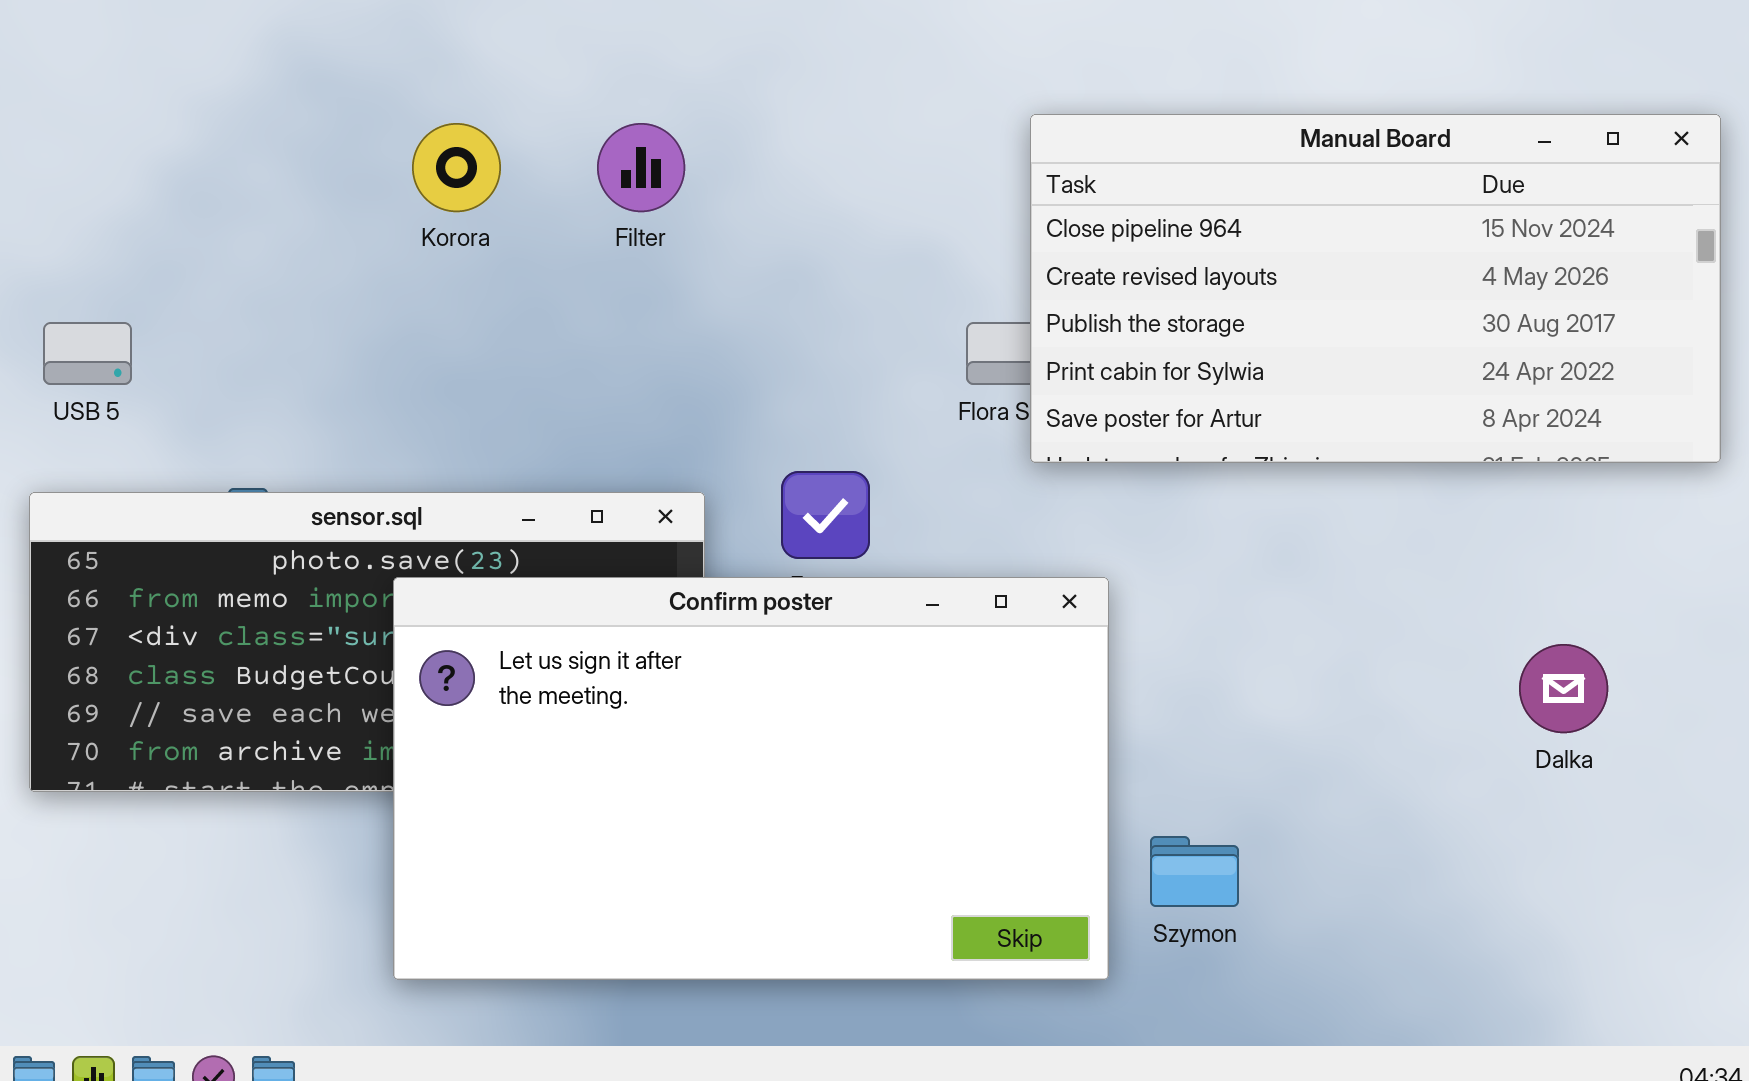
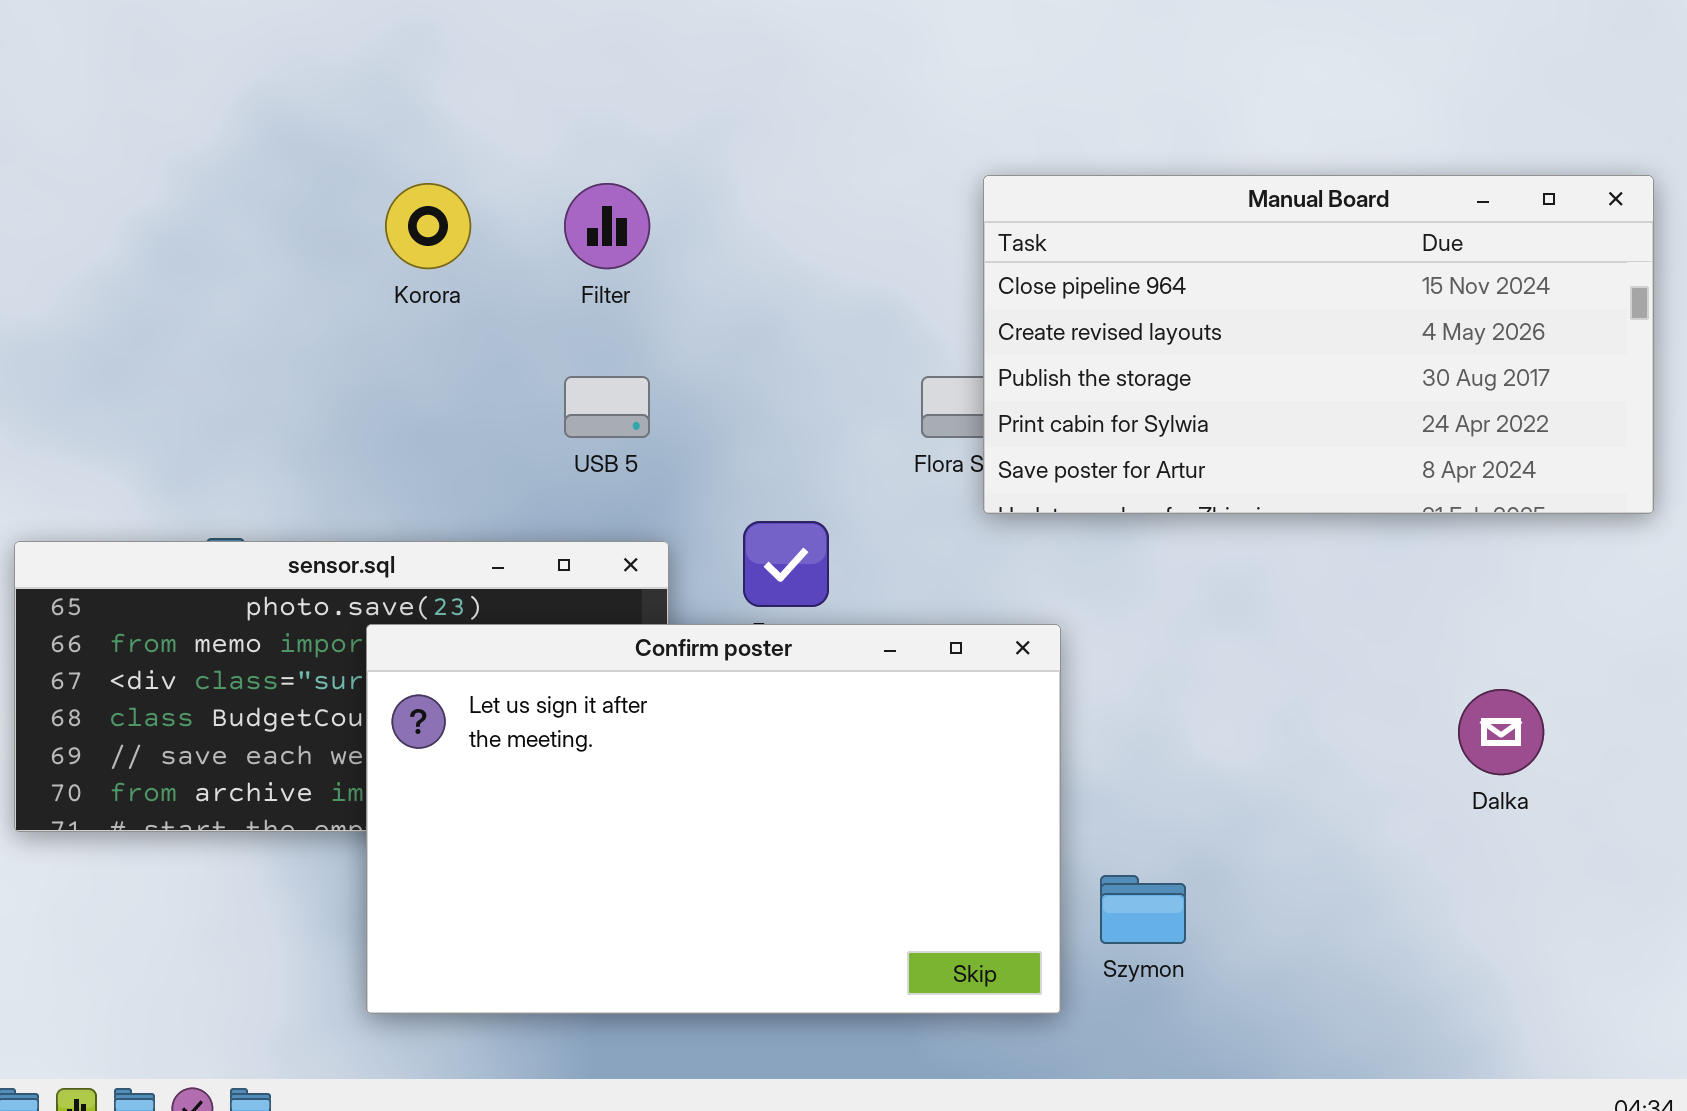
USB 5: [43,322,132,385] -> [564,376,650,438], moved

